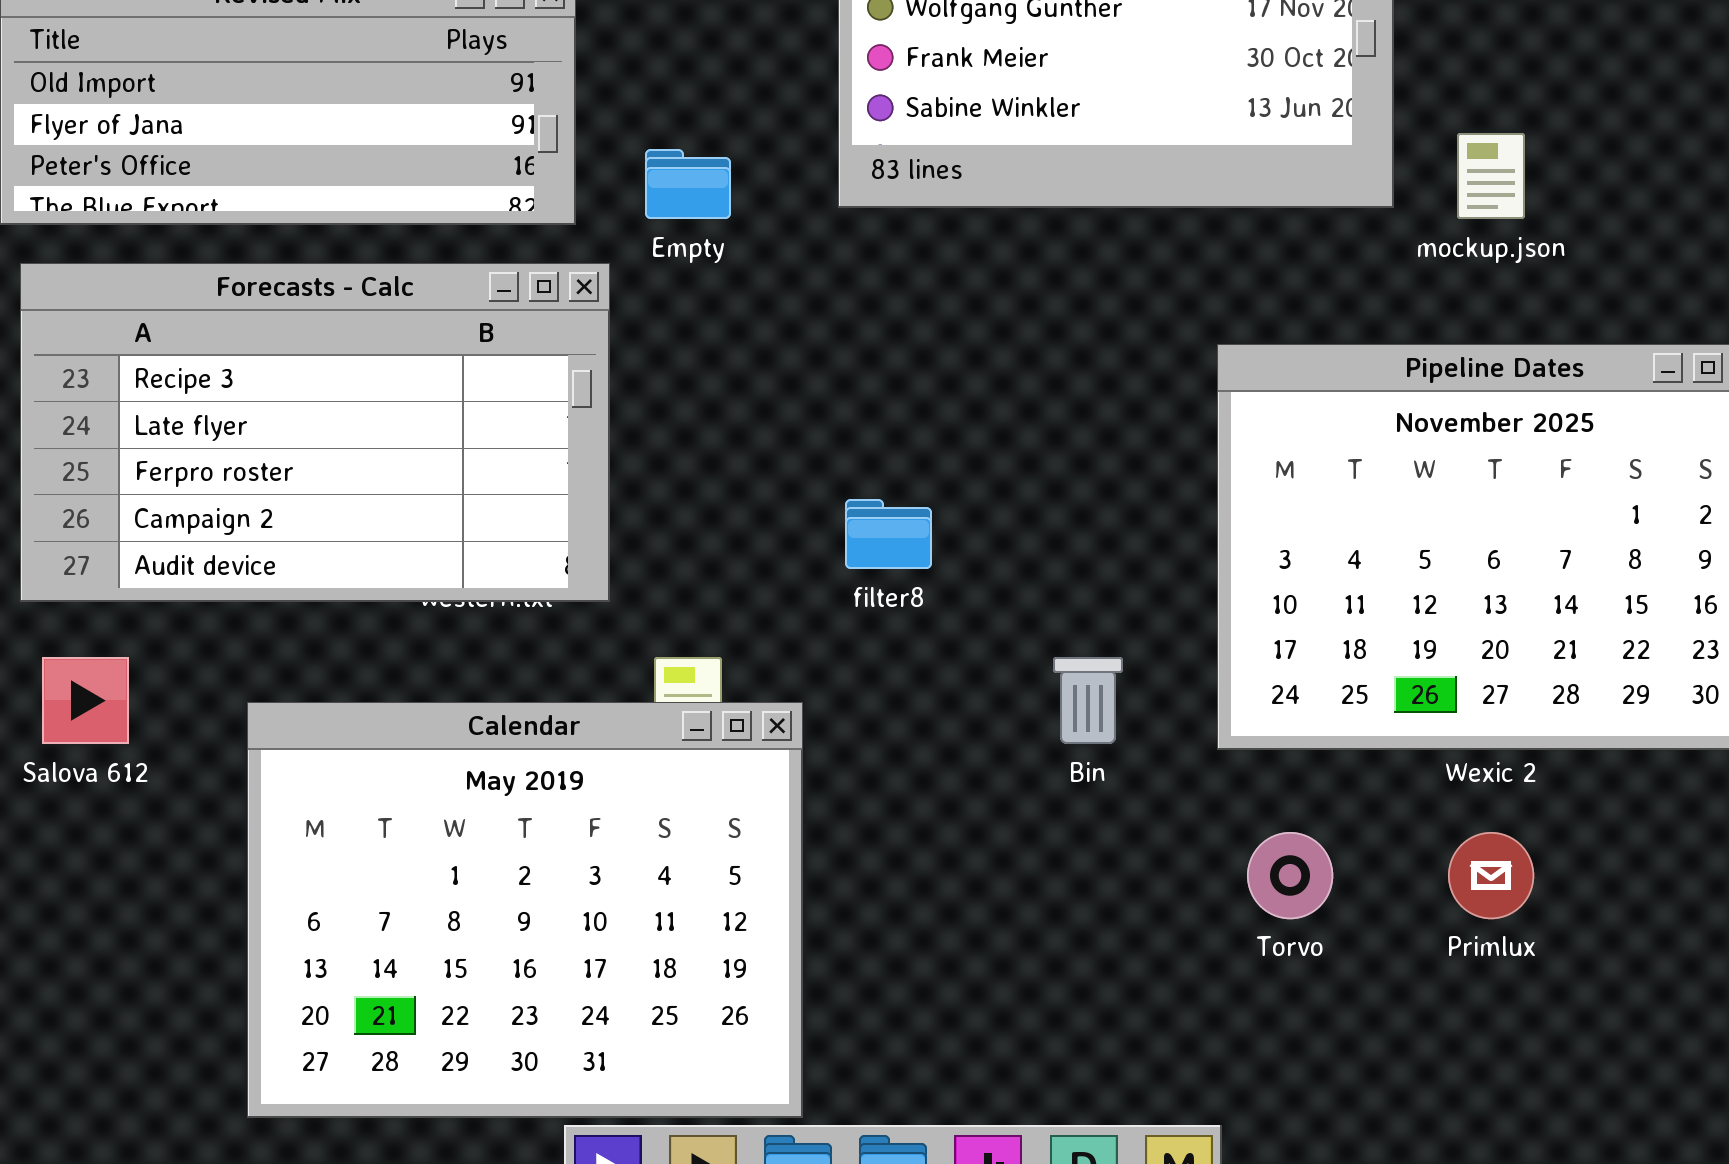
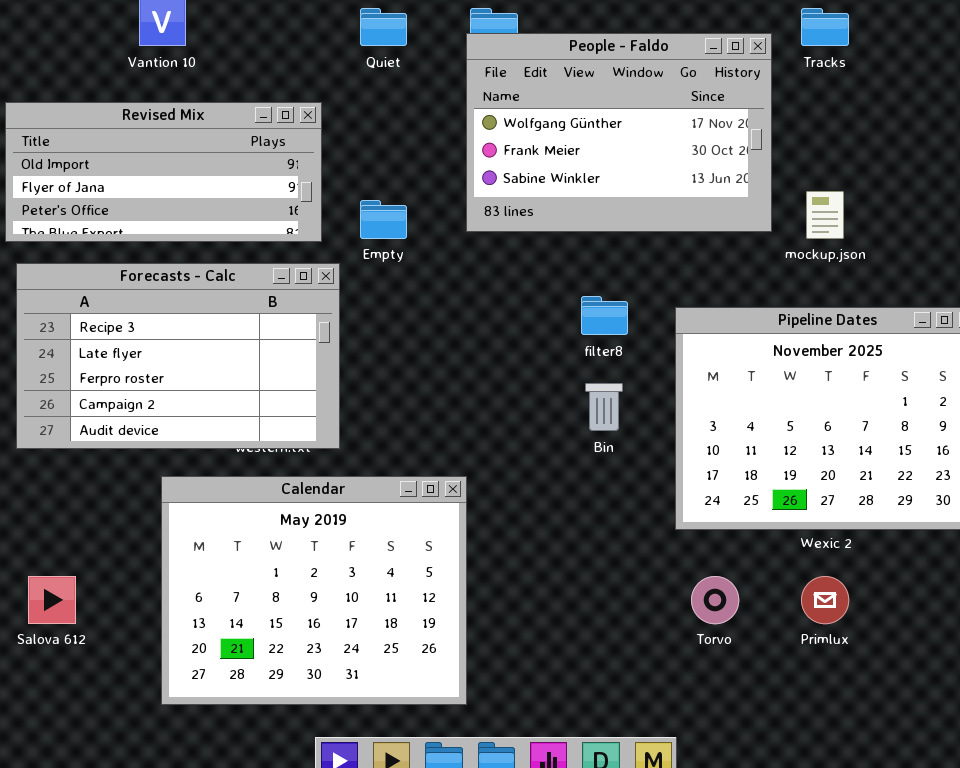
filter8: [845,499,932,569] -> [581,296,628,335], moved
Salova 612: [42,657,129,744] -> [28,576,76,624], moved
Bin: [1053,657,1123,744] -> [585,383,623,431], moved
Calendar: [247,702,803,1118] -> [161,476,467,705], moved

